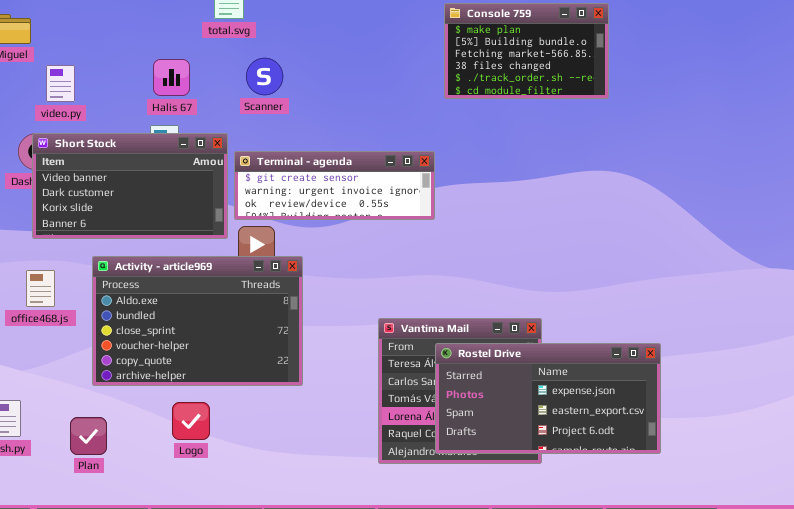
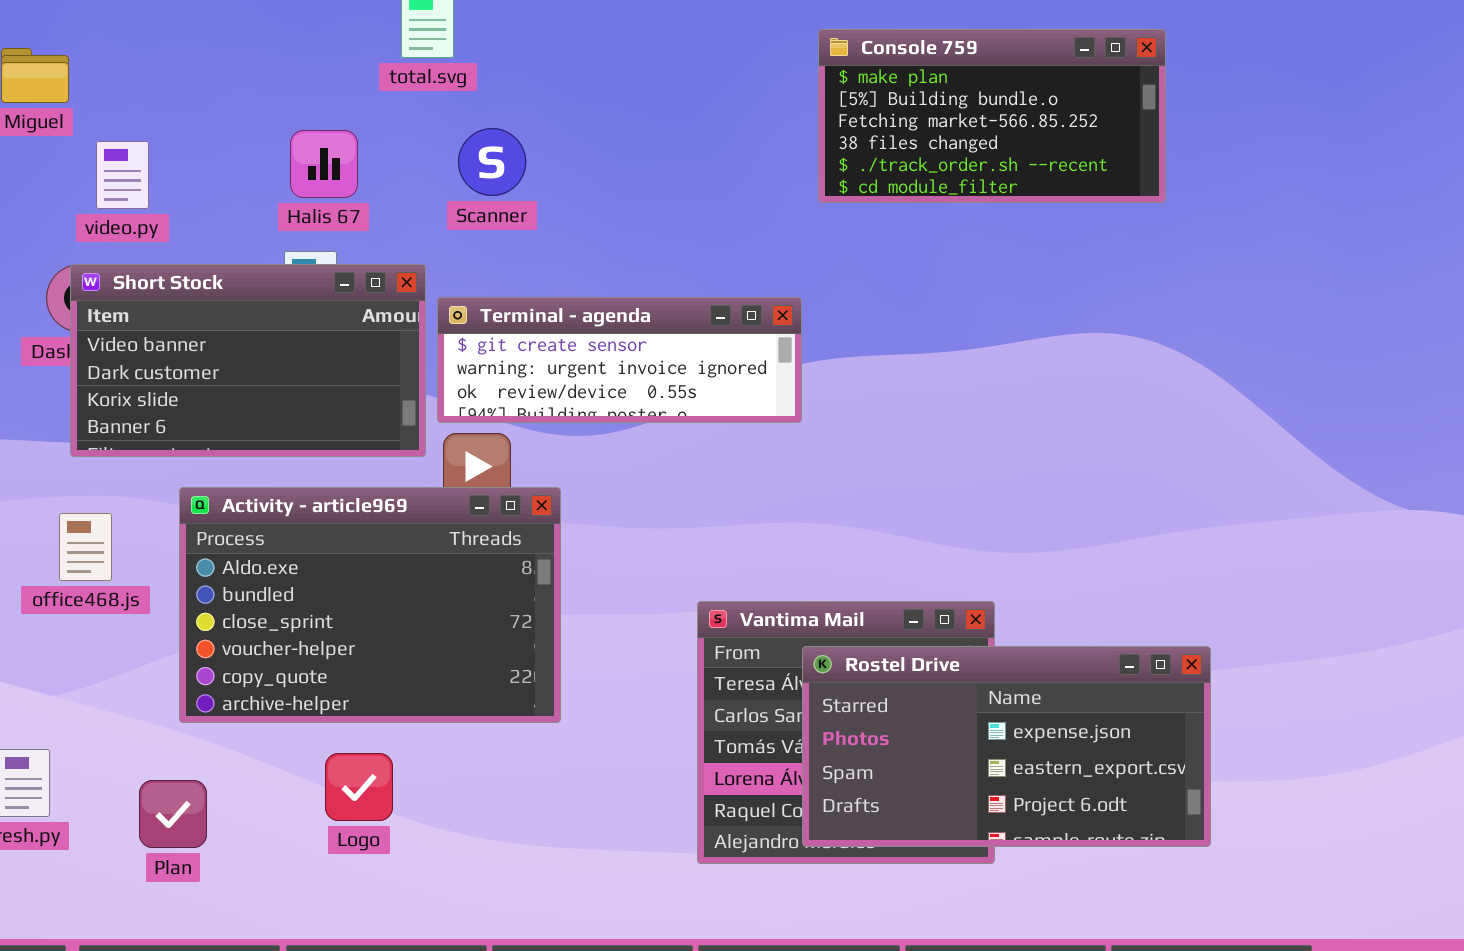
Console 759: [444,3,609,99] -> [818,29,1166,203], resized

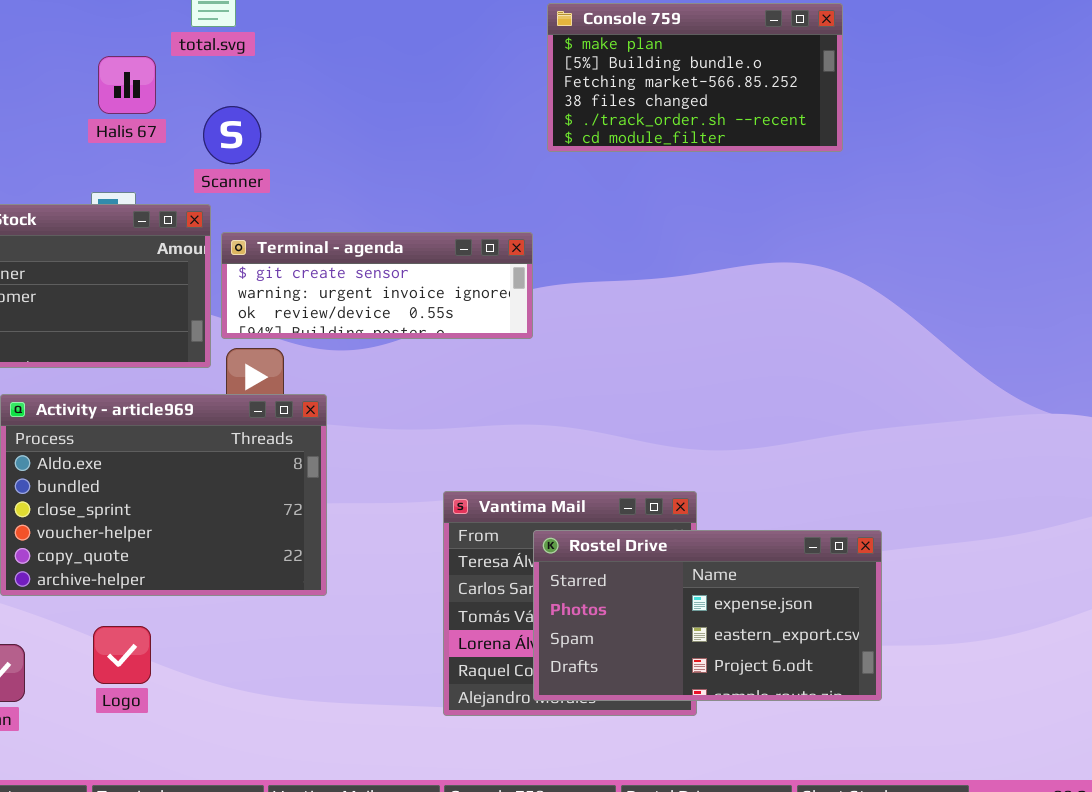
Scanner: [458,128,526,196] -> [203,106,261,164], moved
Halis 67: [290,130,358,198] -> [98,56,156,114], moved
Logo: [325,753,393,821] -> [93,626,151,684], moved

